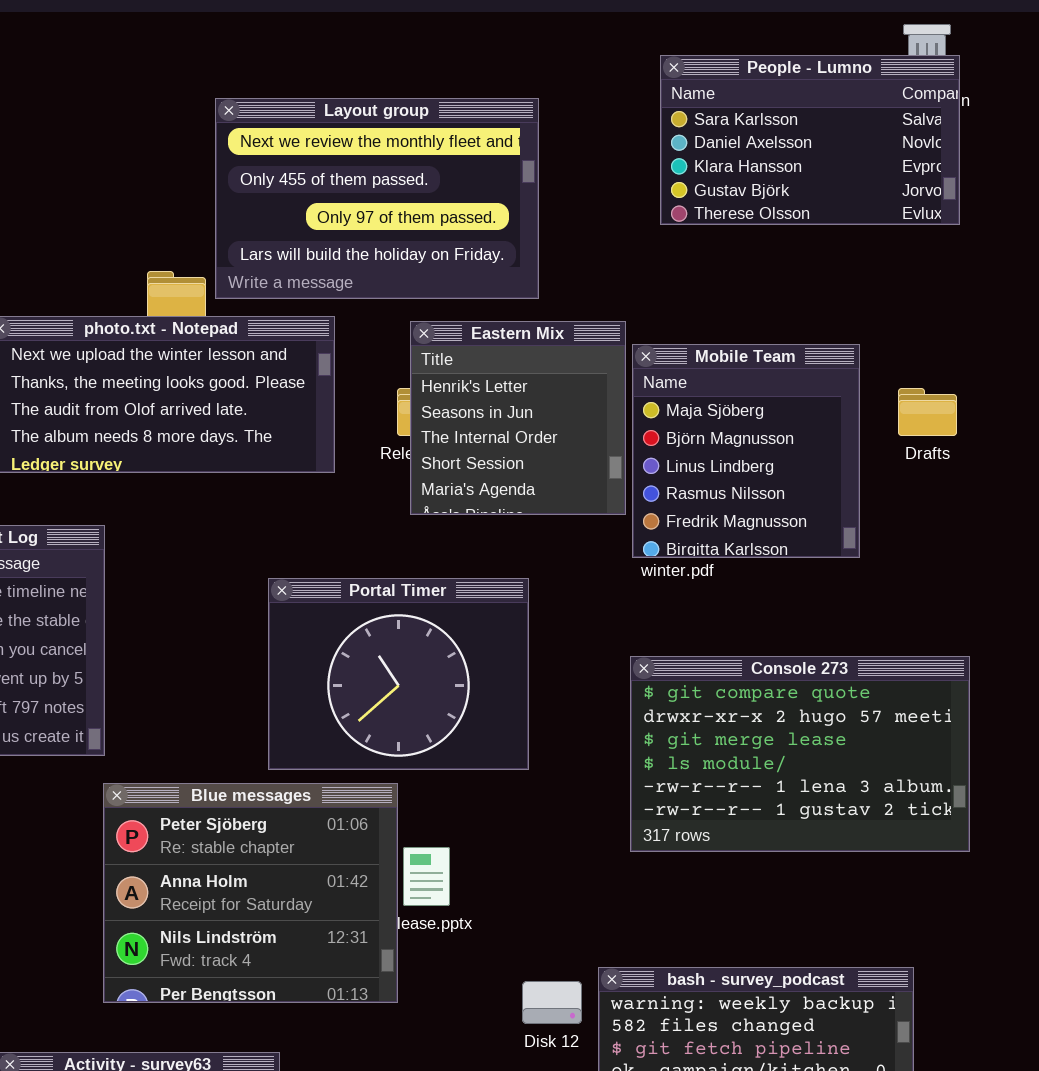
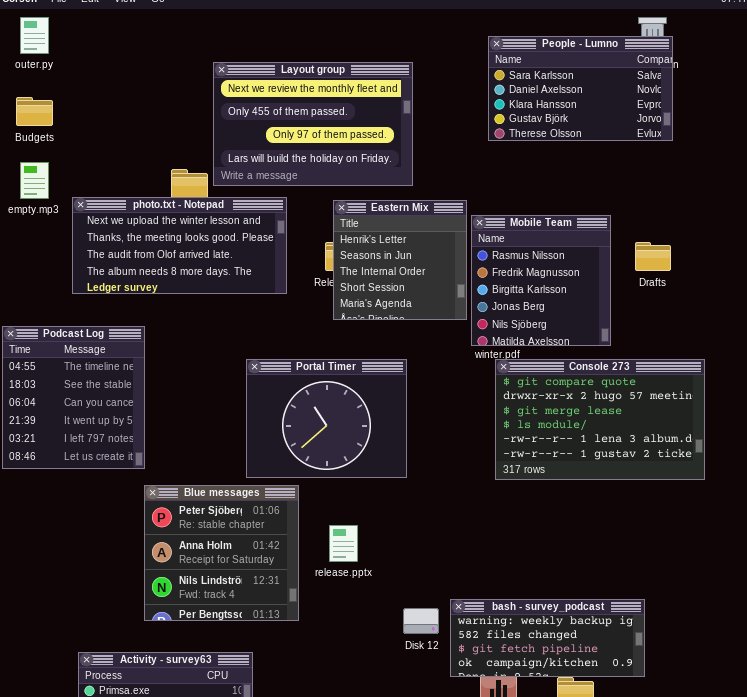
Mobile Team: [632,344,860,558] -> [471,215,611,346], scrolled down 3 rows
Console 273: [630,656,970,852] -> [495,359,705,480], moved
Blue messages: [103,783,398,1003] -> [144,485,299,621], resized

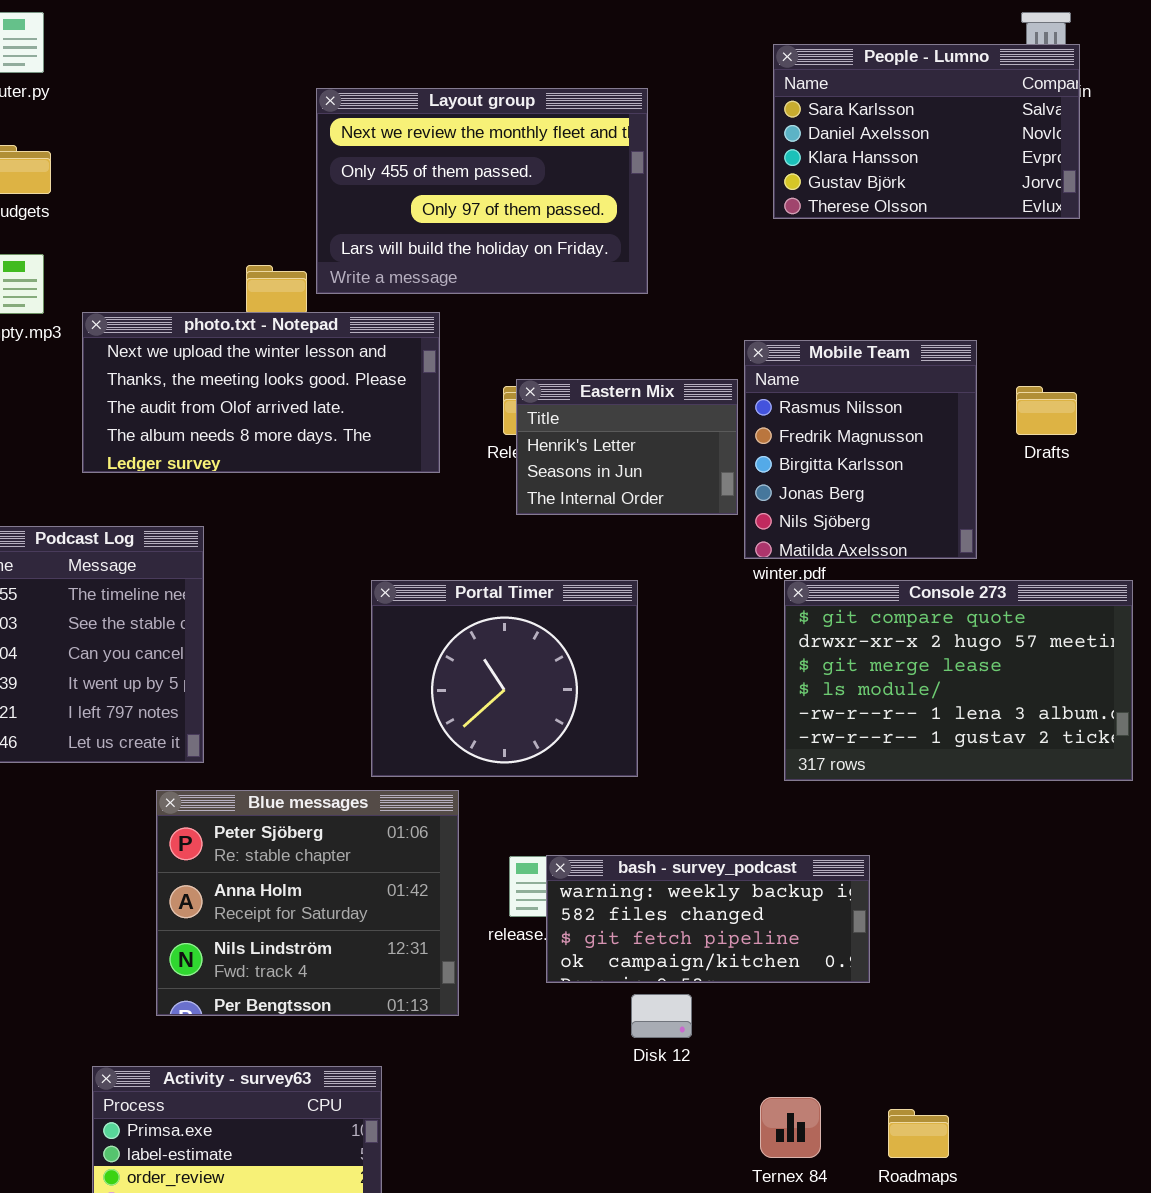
Eastern Mix: [333,200,467,320] -> [516,379,738,515], resized
Blue messages: [144,485,299,621] -> [156,790,459,1016], resized
bash - survey_podcast: [450,599,645,677] -> [546,855,870,983], moved

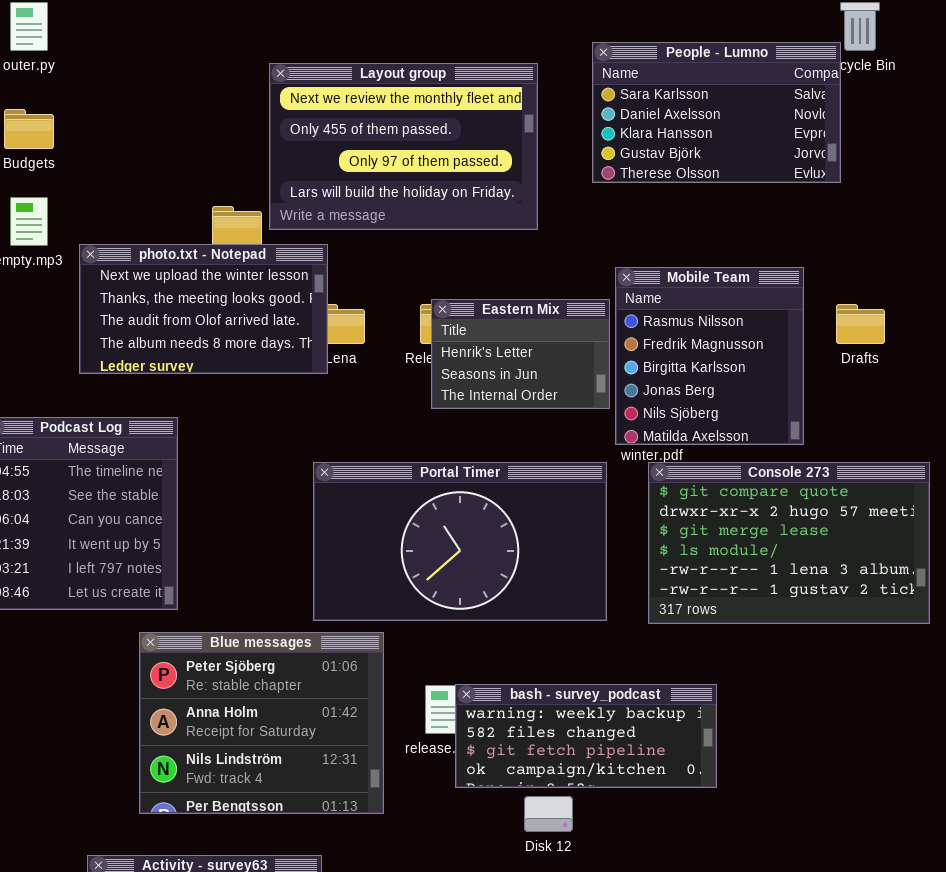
People - Lumno: [773,44,1080,219] -> [592,42,841,183], moved
photo.txt - Notepad: [82,312,440,473] -> [79,244,328,374], resized
Portal Timer: [371,580,638,777] -> [313,462,607,621], resized

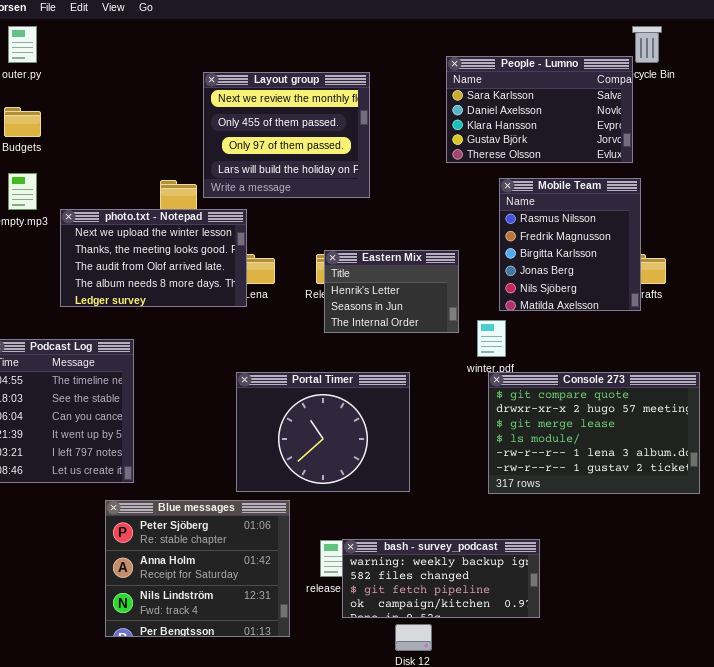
Layout group: [269,63,538,230] -> [203,72,370,198], resized
Mobile Team: [615,267,804,445] -> [499,178,641,311], moved
Portal Timer: [313,462,607,621] -> [236,372,410,492], resized

